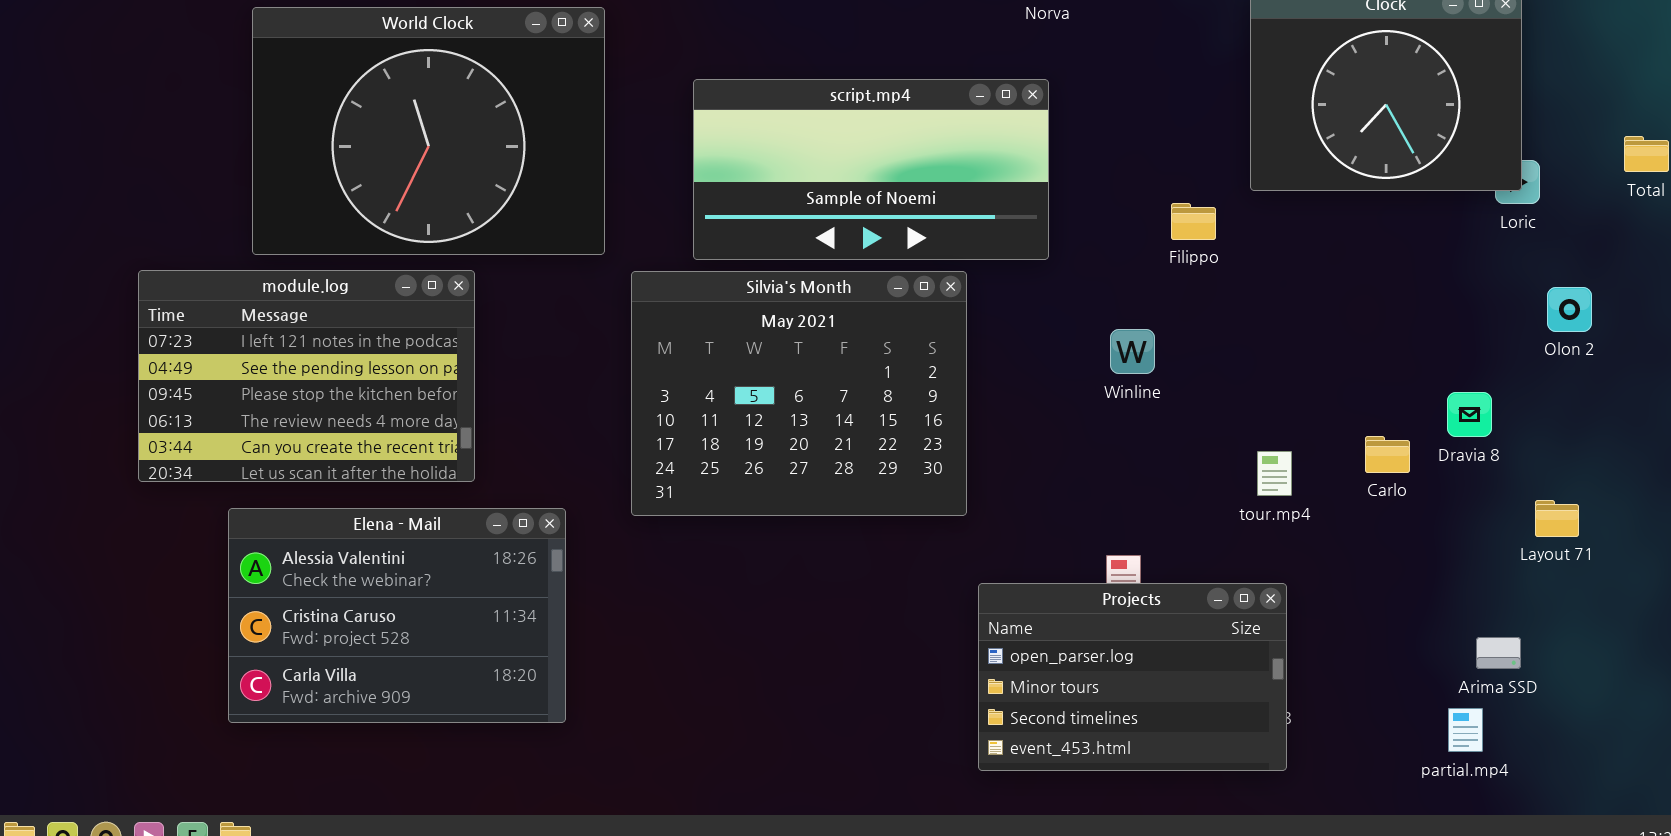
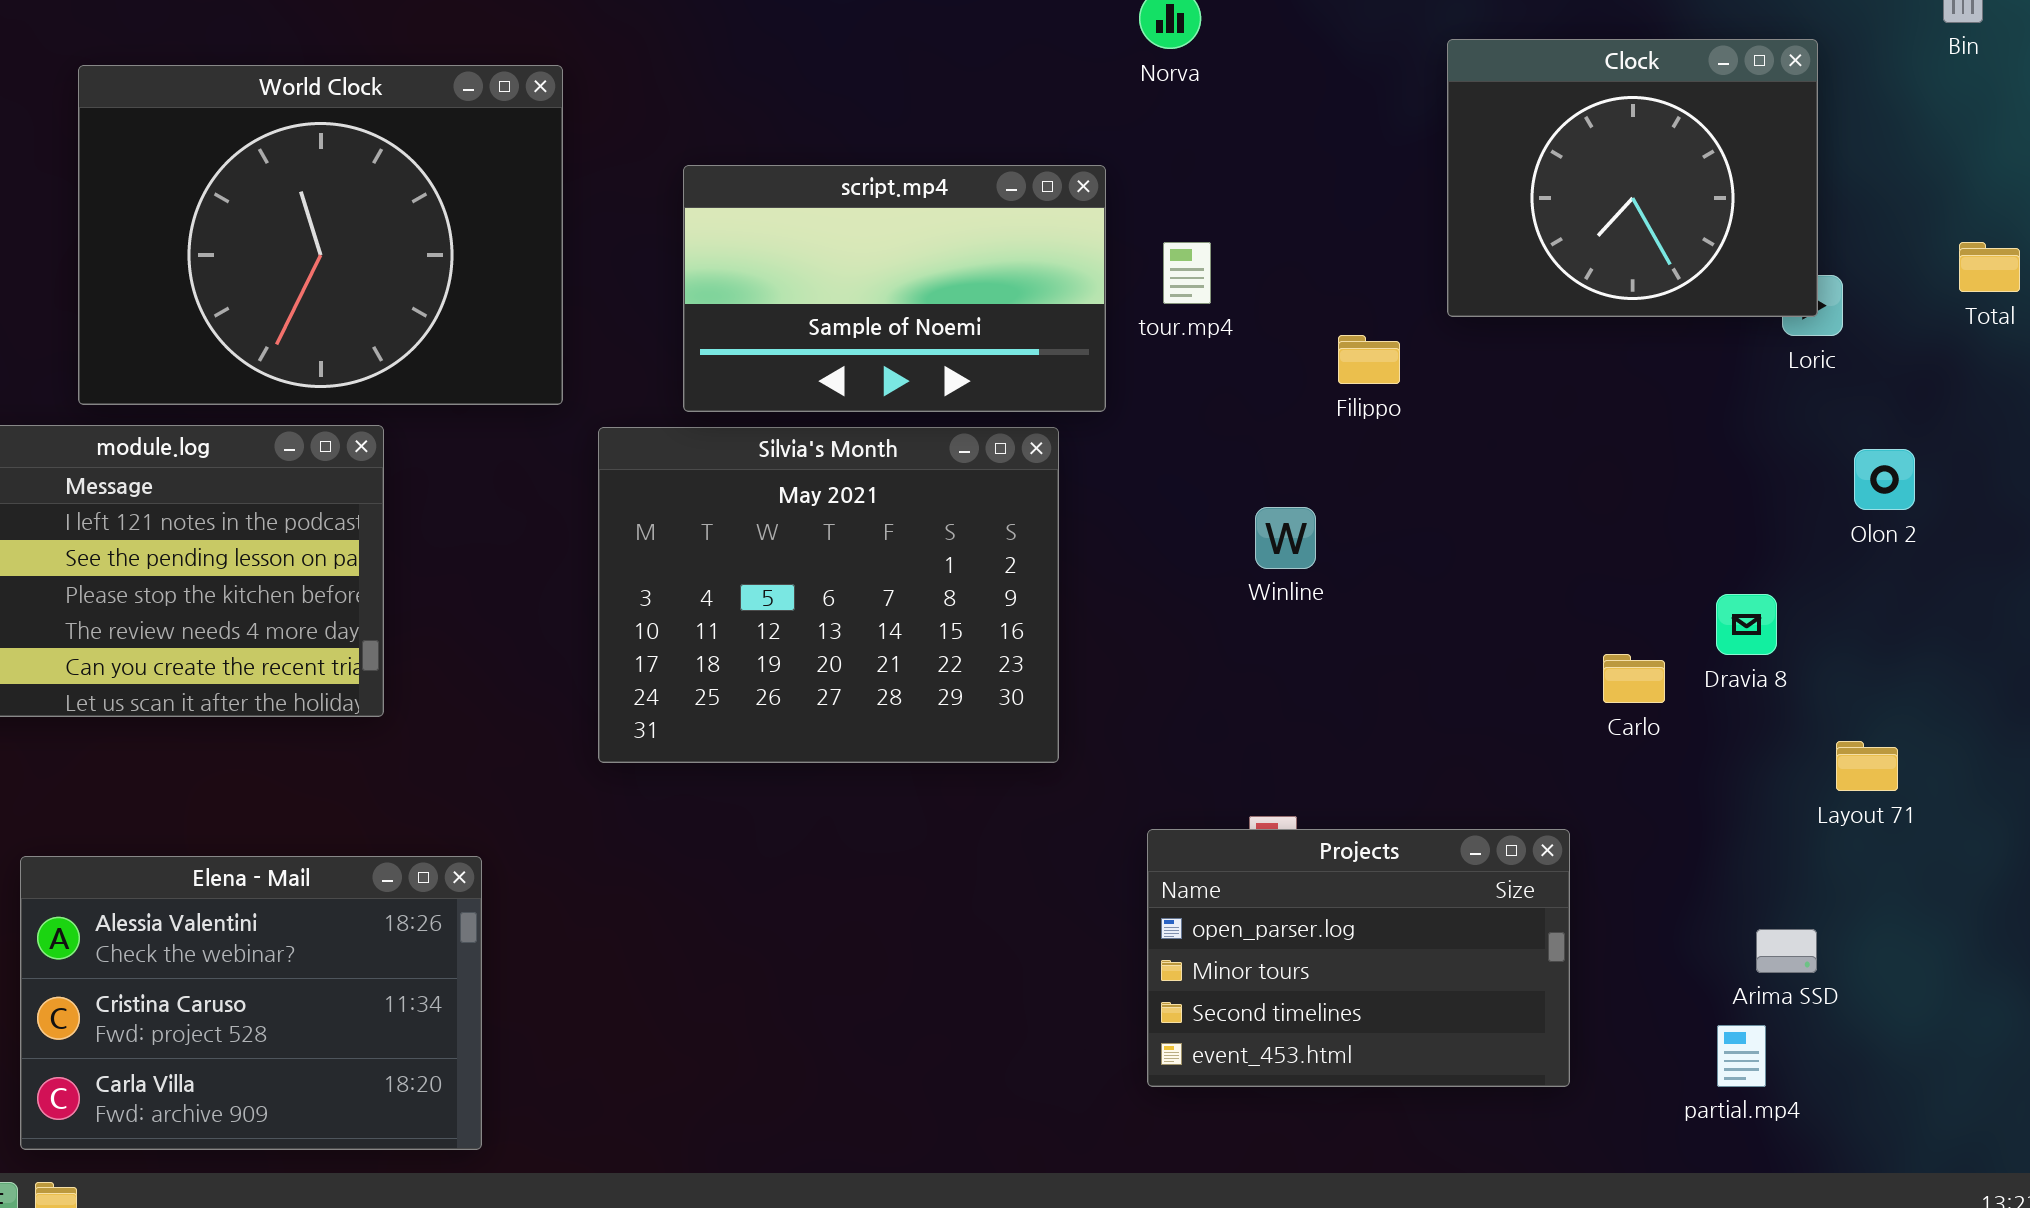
script.mp4: [693,79,1049,260] -> [683,165,1106,412], resized
tour.mp4: [1257,451,1292,496] -> [1163,242,1211,304], moved
Elena - Mail: [228,508,566,723] -> [20,856,482,1150], moved
Projects: [978,583,1287,771] -> [1147,829,1570,1087], moved

